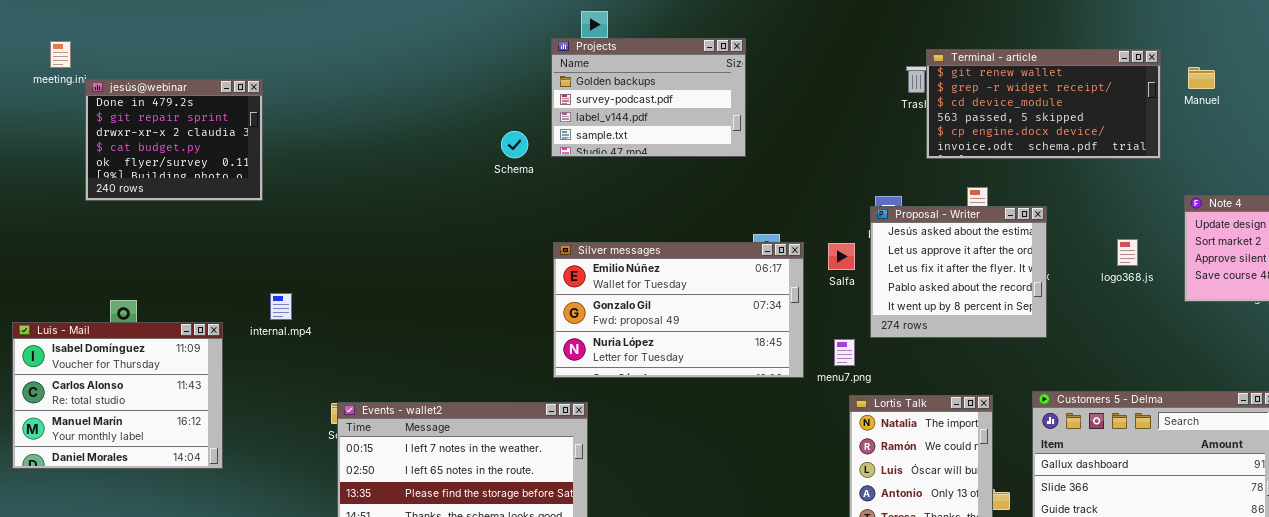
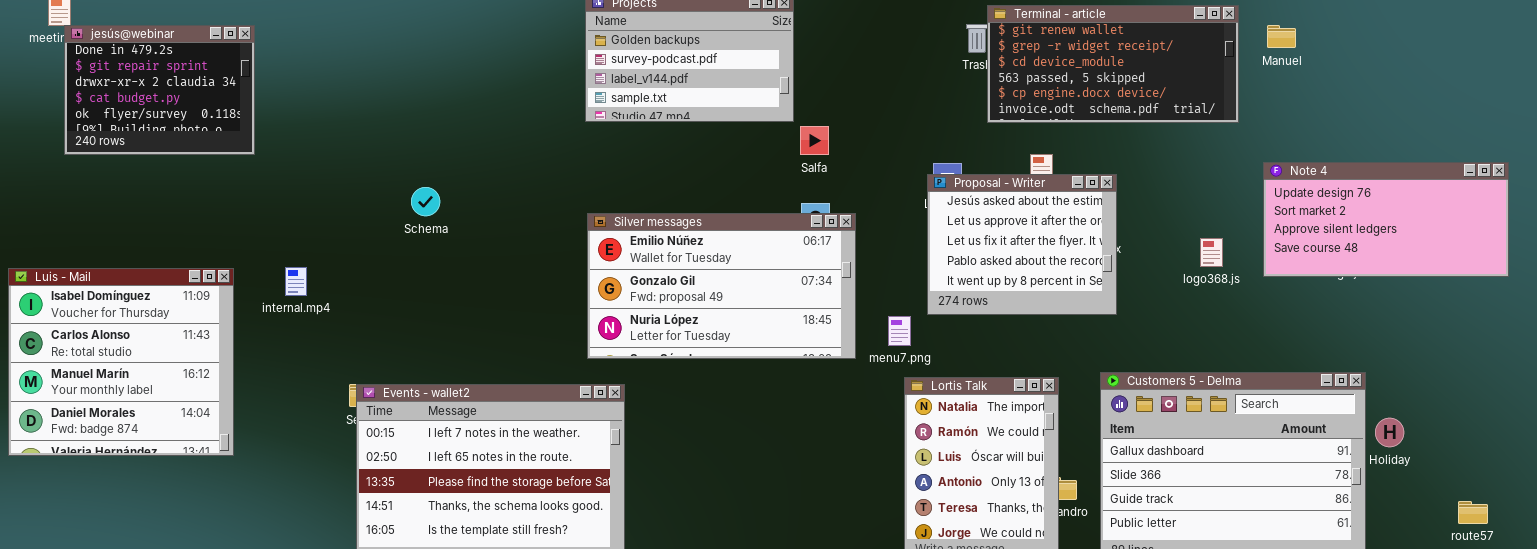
jesús@webinar: [85,79,263,201] -> [64,25,255,155], moved
Schema: [501,131,528,158] -> [411,187,440,216], moved
logo368.js: [1117,239,1138,266] -> [1200,238,1223,267], moved
Salfa: [828,243,855,270] -> [800,126,829,155], moved
Luis - Mail: [12,322,223,469] -> [8,268,234,456], resized

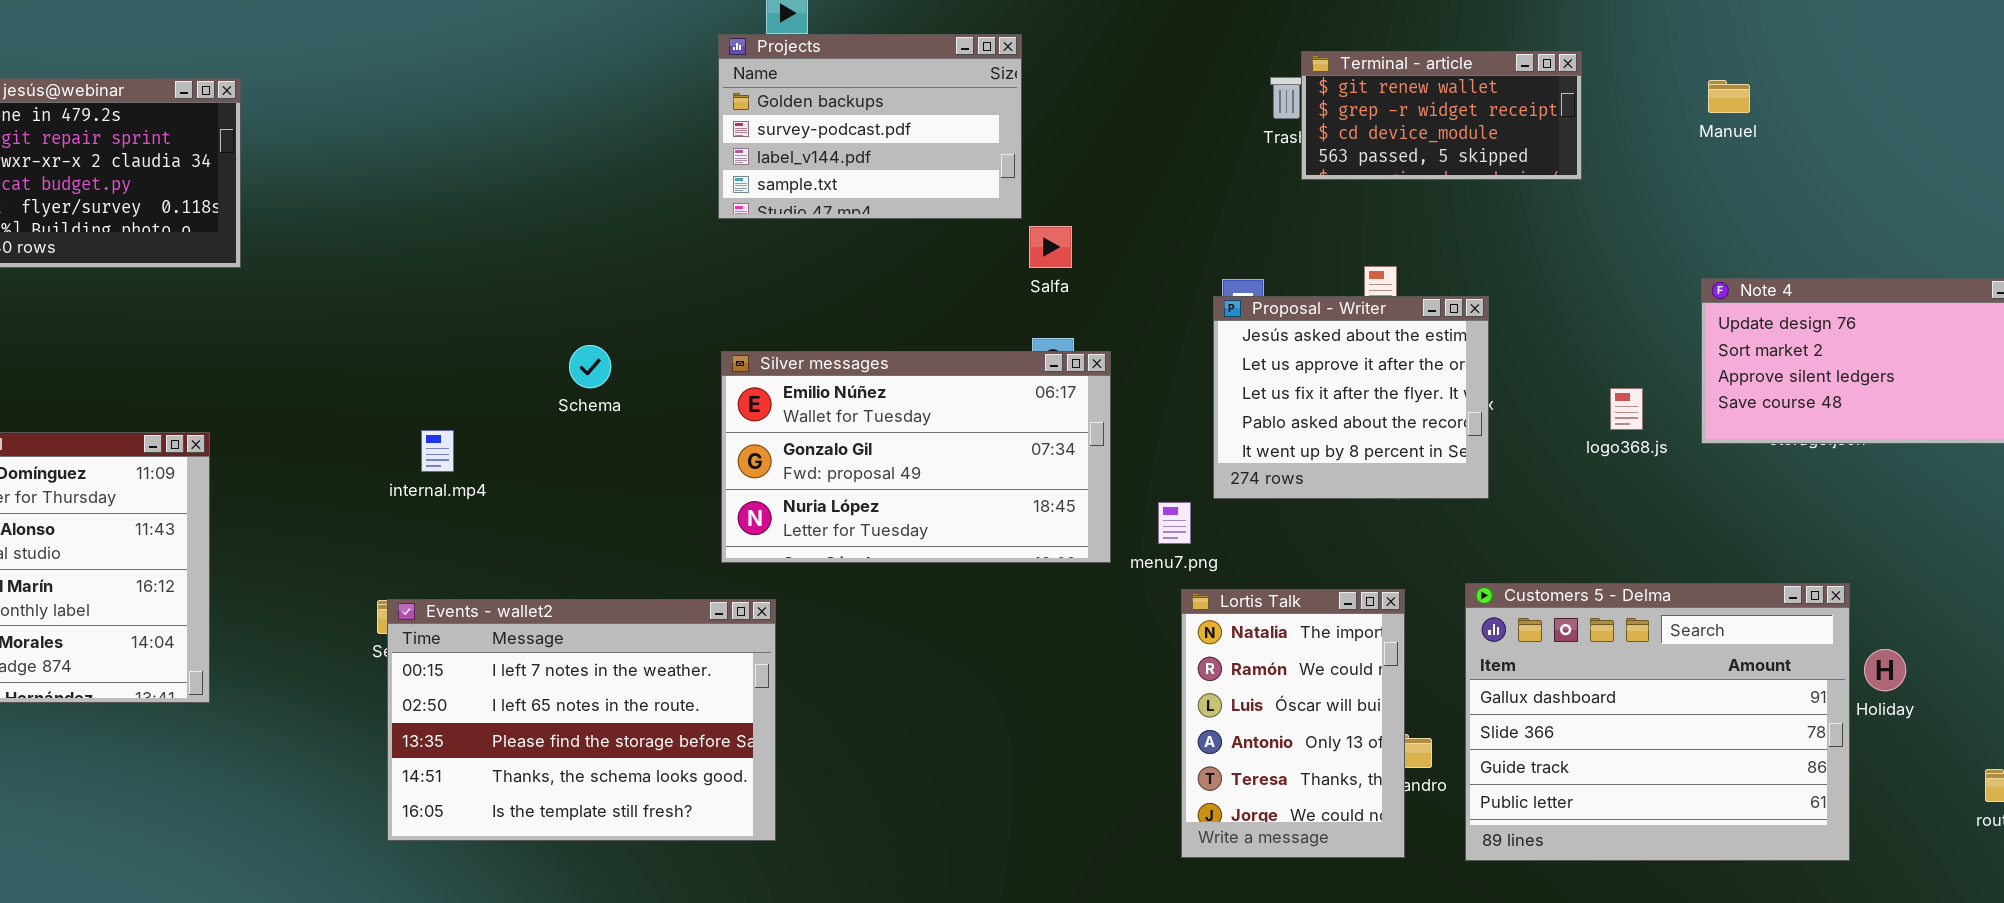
Terminal - article: [987,5,1239,123] -> [1301,51,1582,180], resized
Schema: [411,187,440,216] -> [569,345,611,388], moved
internal.mp4: [285,267,307,296] -> [421,430,454,472], moved

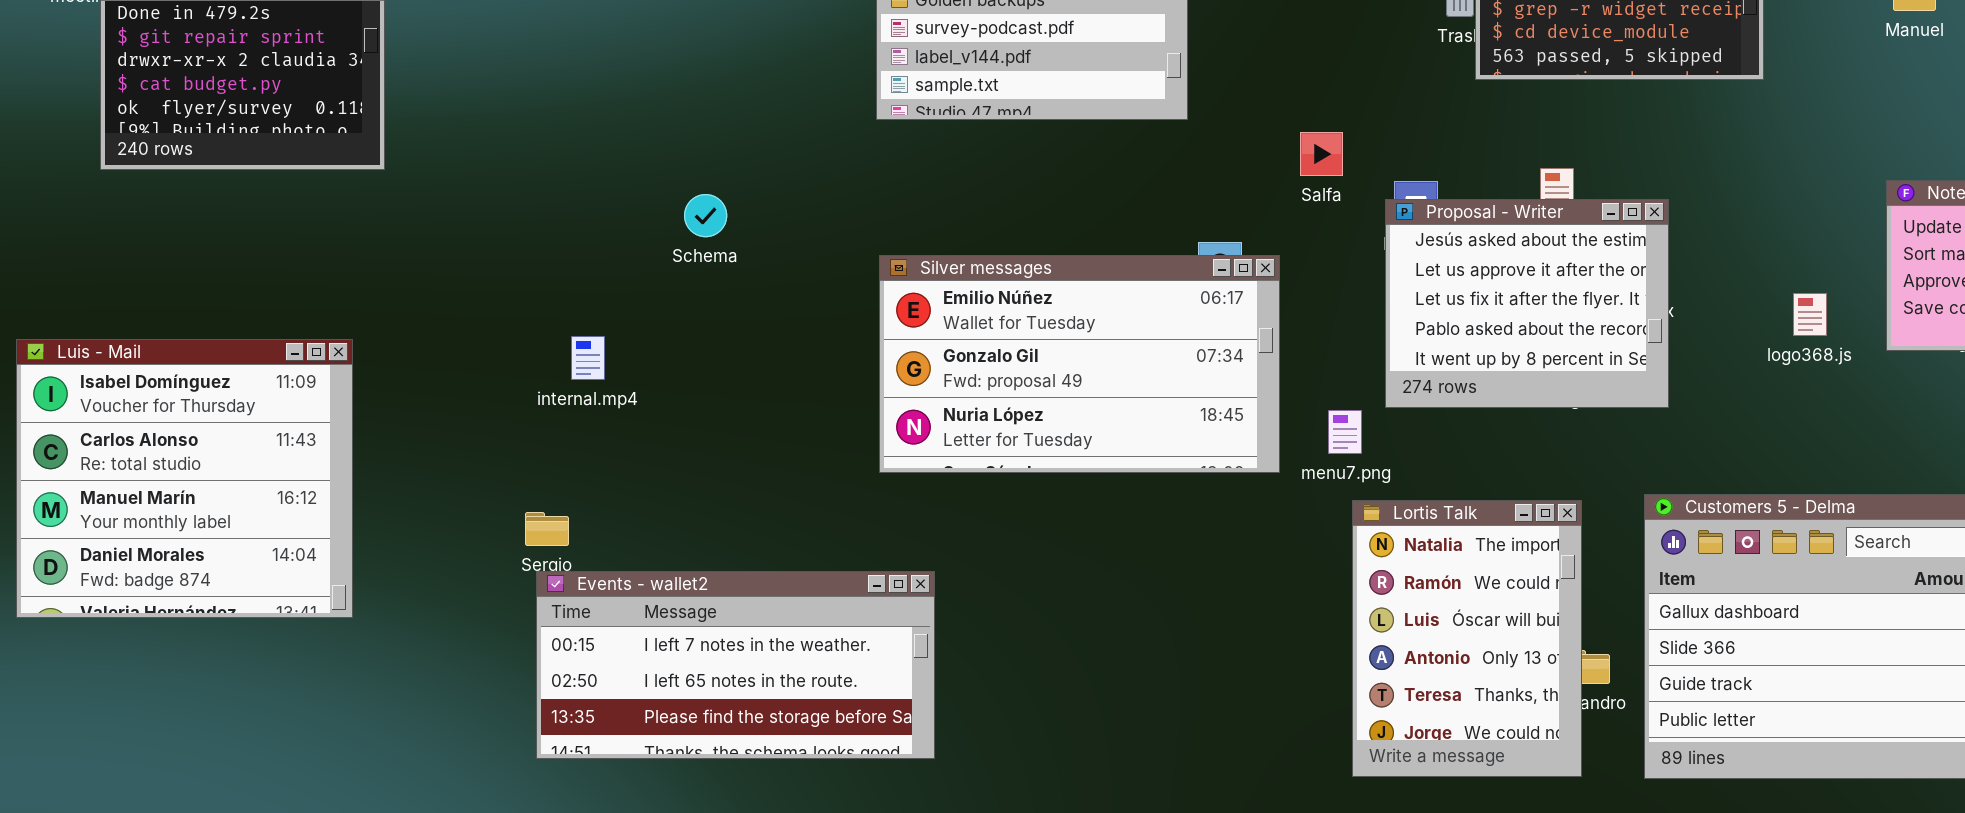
Salfa: [1029,226,1072,268] -> [1300,132,1343,176], moved
Schema: [569,345,611,388] -> [684,194,727,237], moved
Events - wallet2: [387,599,776,841] -> [536,571,935,759], resized

